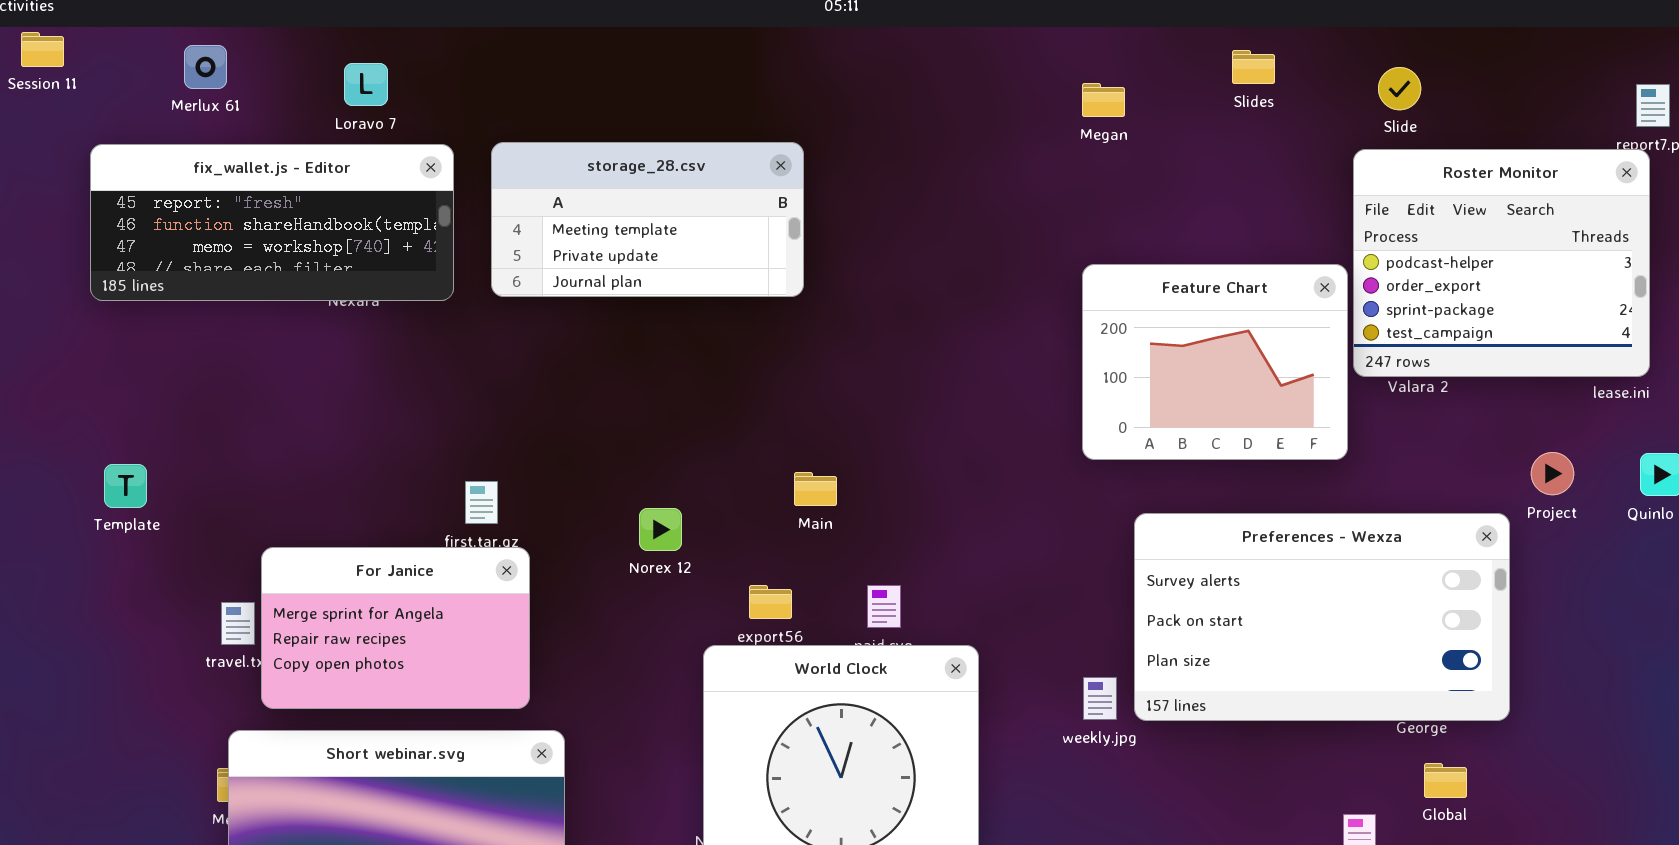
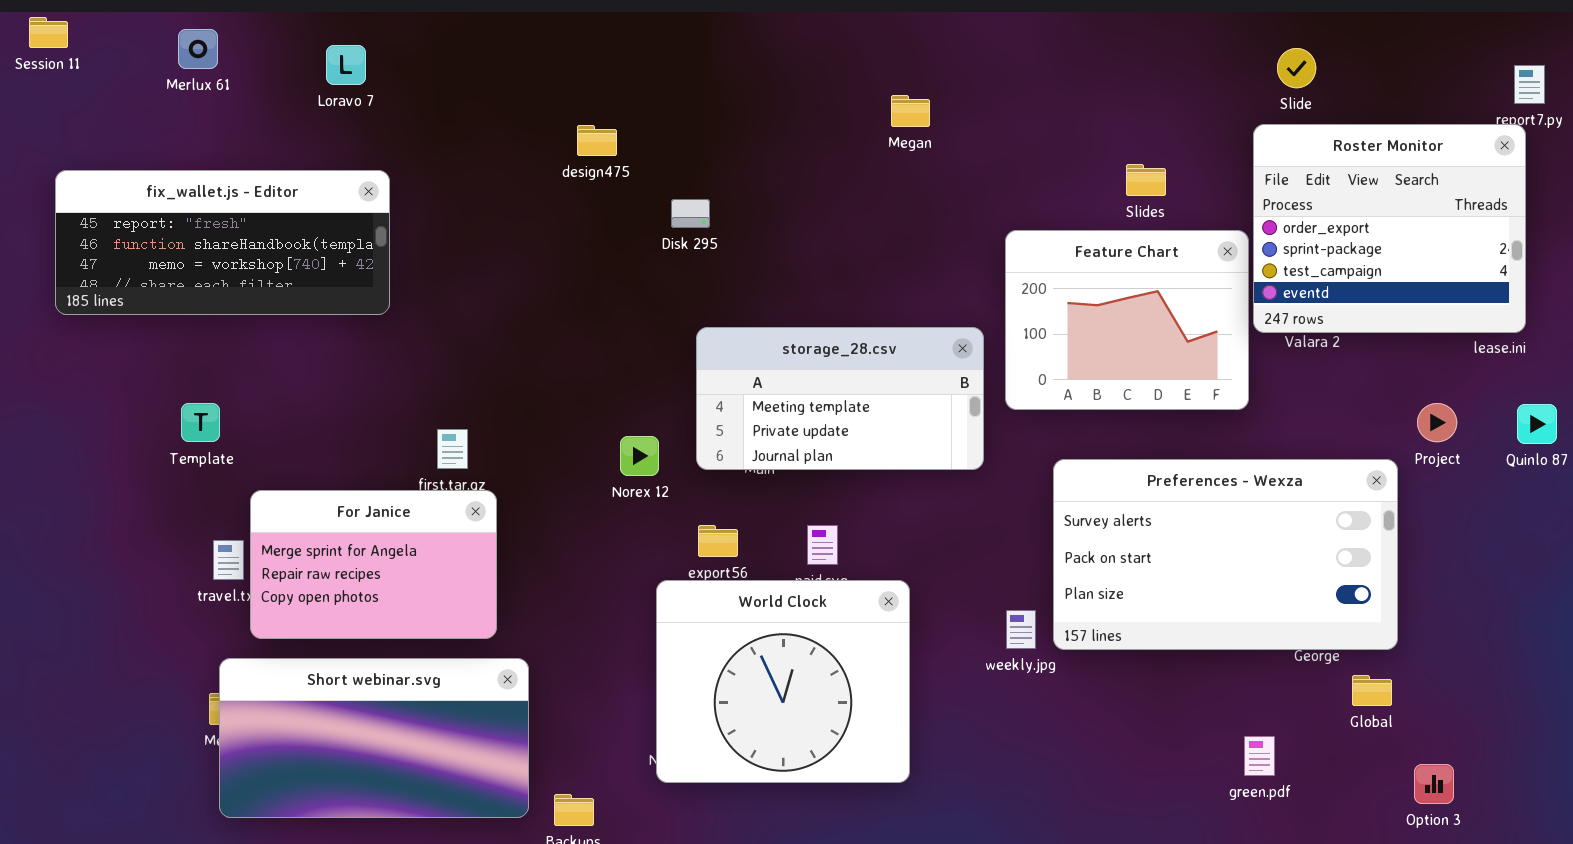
Slides: [1232,50,1275,84] -> [1126,164,1166,196], moved
Megan: [1082,83,1125,117] -> [891,95,930,127], moved
storage_28.csv: [491,142,804,297] -> [696,327,984,470], moved
fix_wallet.js - Editor: [90,144,454,301] -> [55,170,390,315], moved
Roster Monitor: [1353,149,1650,377] -> [1253,124,1526,333], scrolled down 1 row
Template: [104,464,147,508] -> [181,403,220,442], moved
Norex 12: [639,508,682,551] -> [620,436,659,476], moved
Global: [1424,763,1467,798] -> [1352,675,1392,706], moved

